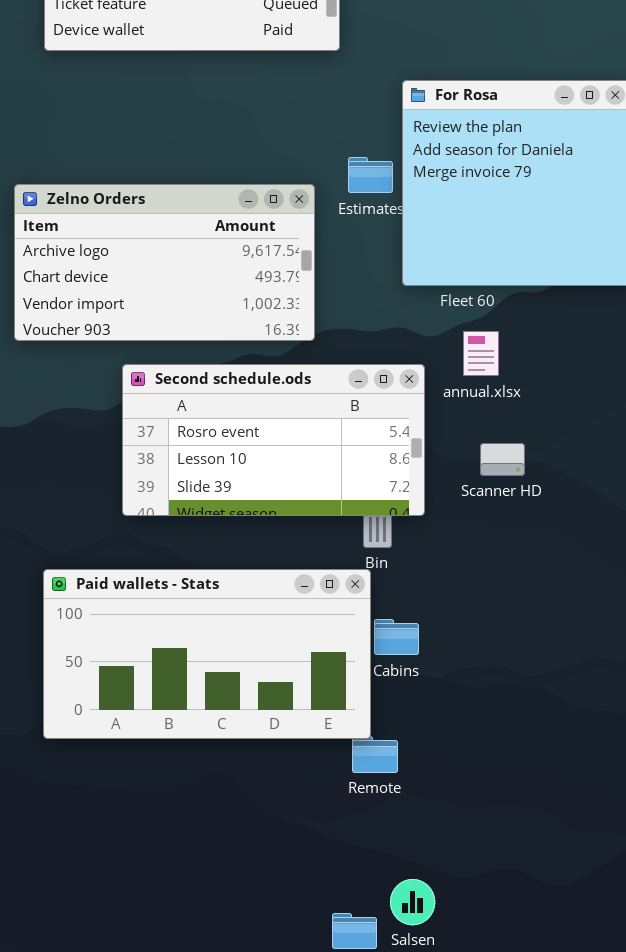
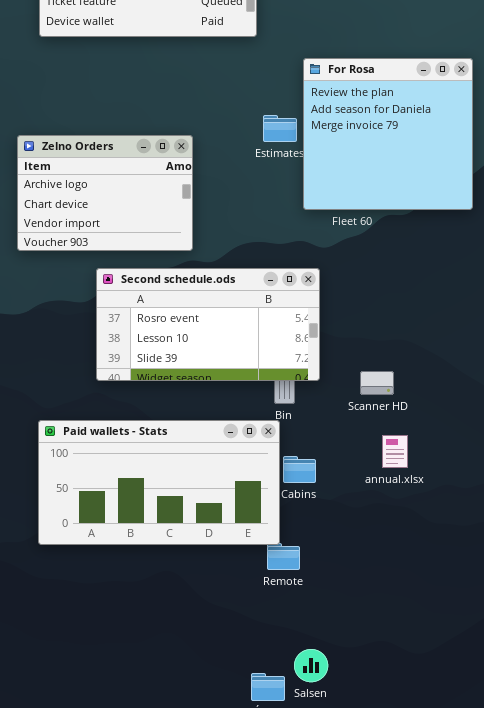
Zelno Orders: [14,184,315,341] -> [17,135,193,251], resized
annual.xlsx: [463,331,499,376] -> [382,435,408,468], moved
Scanner HD: [480,443,525,476] -> [360,371,394,395], moved

